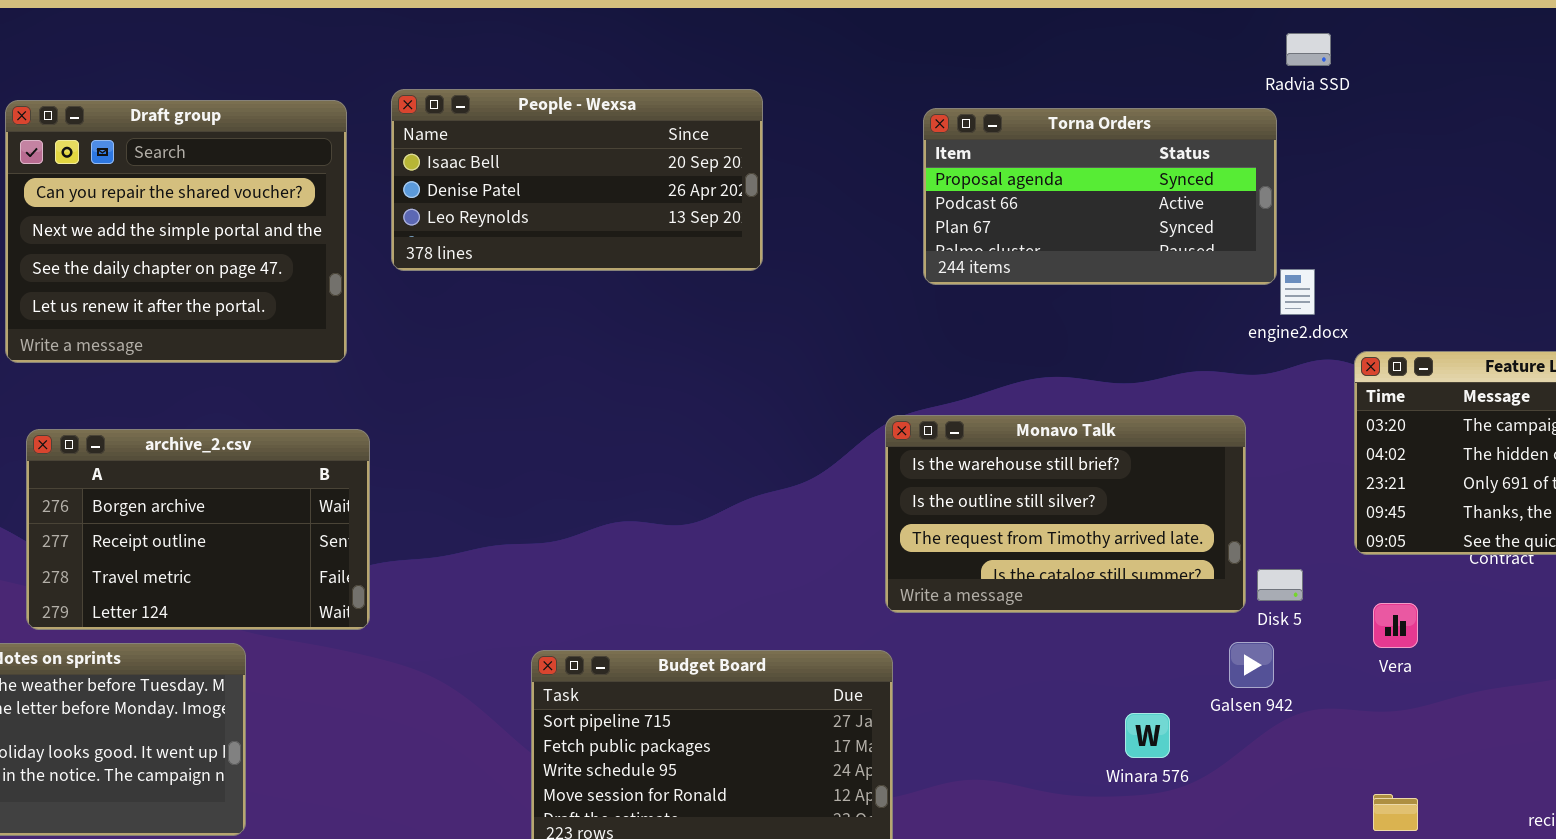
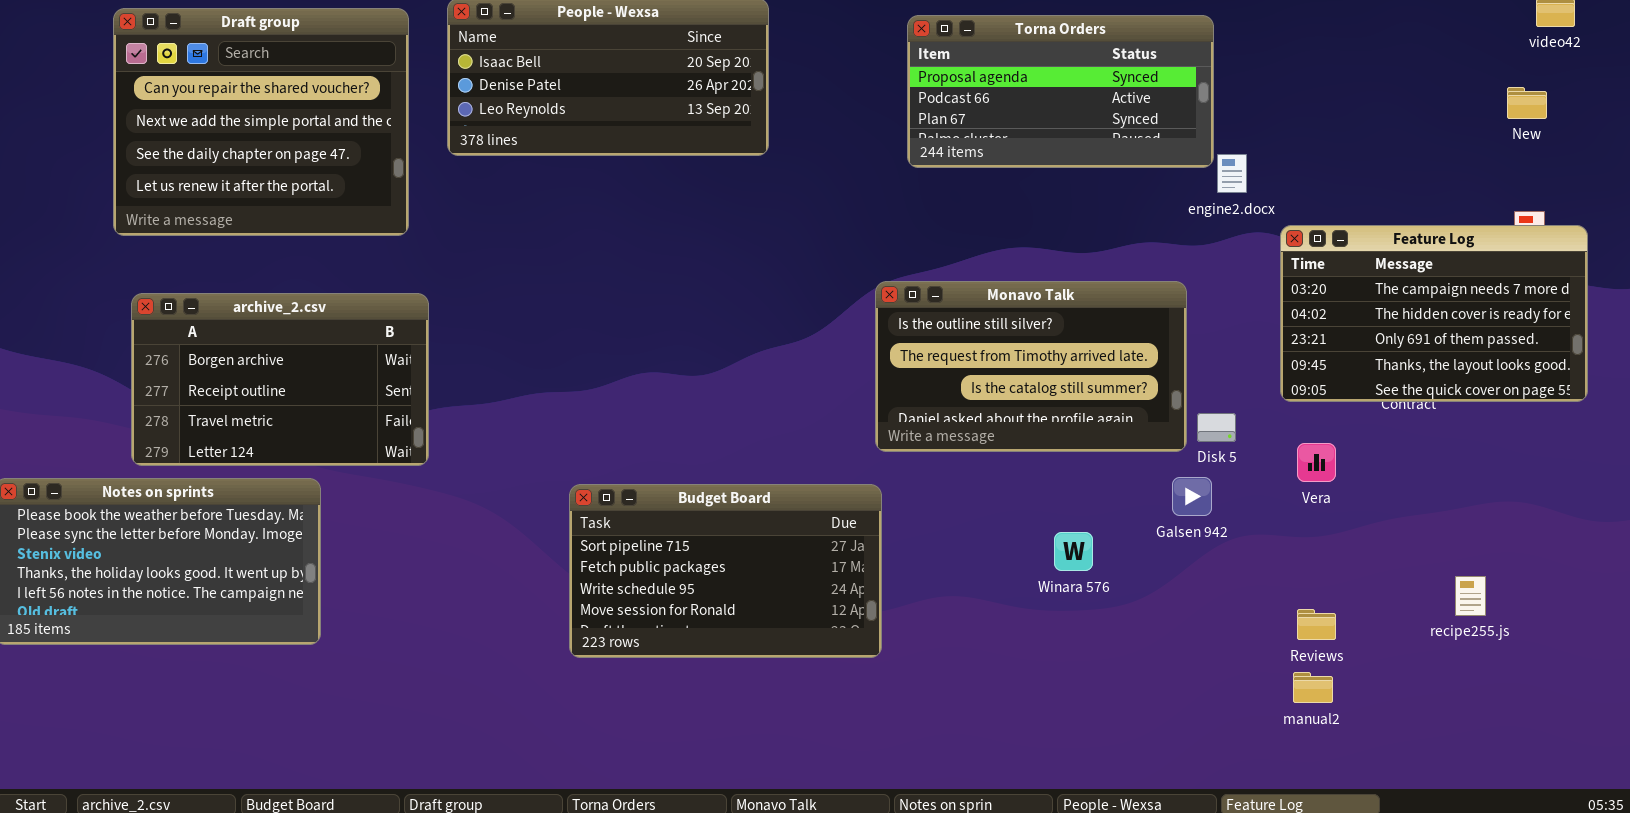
Monavo Talk: [885,415,1246,613] -> [875,281,1187,452], scrolled down 1 row
Winara 576: [1125,713,1170,758] -> [1054,532,1093,571], moved

